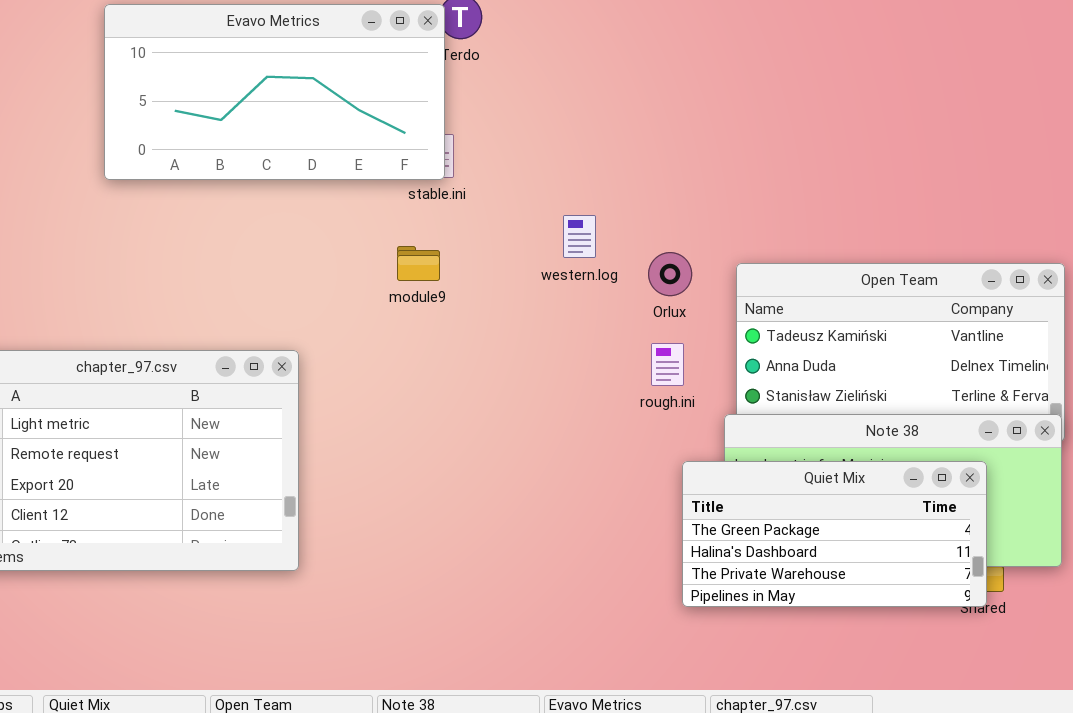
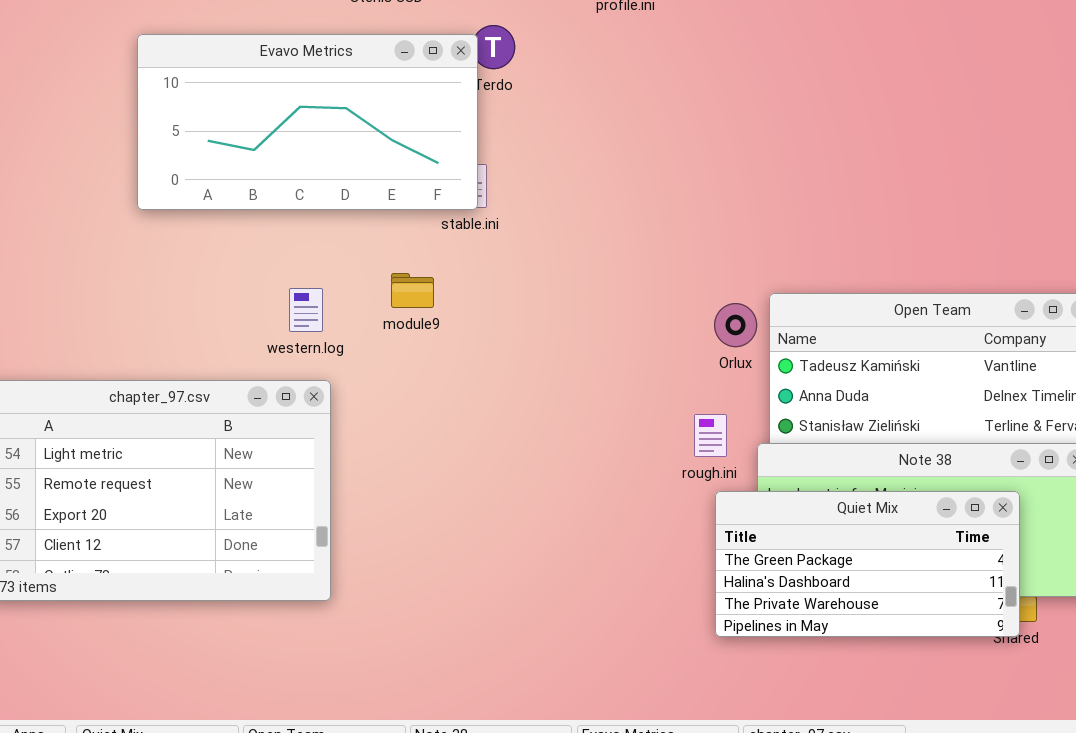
western.log: [563,215,596,258] -> [289,288,323,332], moved
module9: [397,246,440,281] -> [391,273,434,308], moved
Orlux: [648,252,692,296] -> [714,303,757,347], moved
rough.ini: [651,343,684,386] -> [694,414,727,457], moved

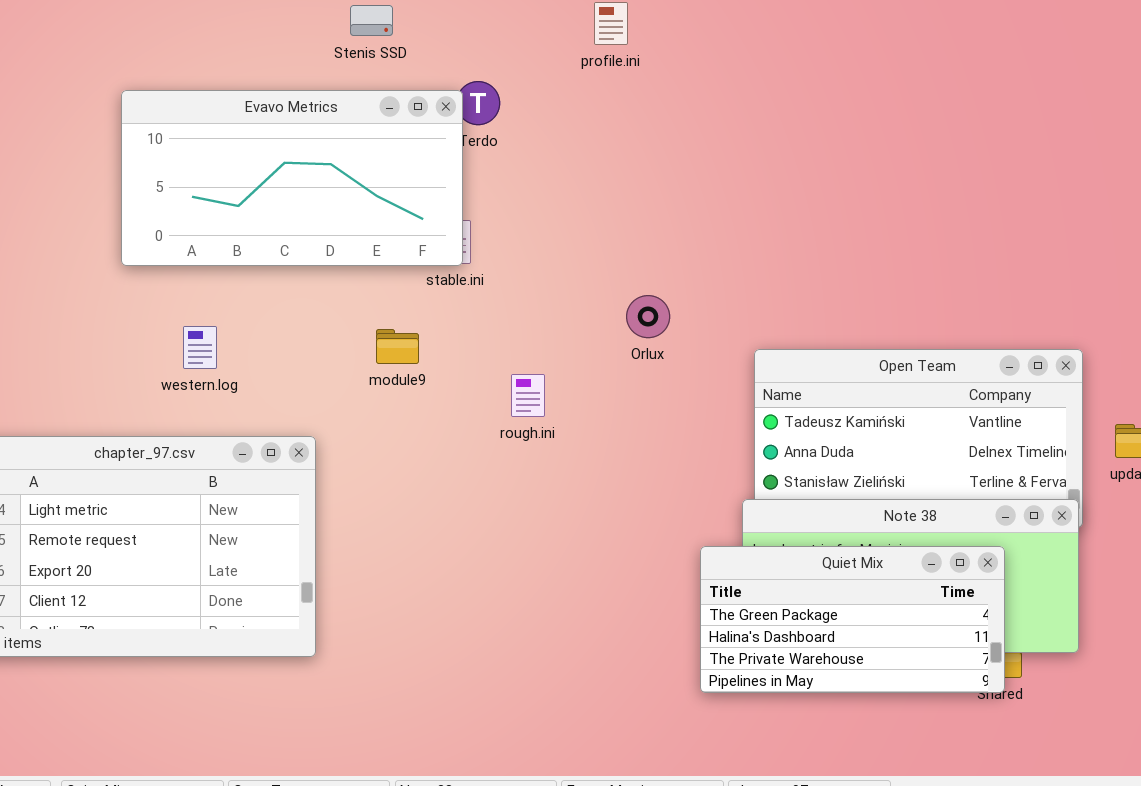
western.log: [289,288,323,332] -> [183,326,217,369], moved
Orlux: [714,303,757,347] -> [626,295,670,338], moved
rough.ini: [694,414,727,457] -> [511,374,545,417], moved

